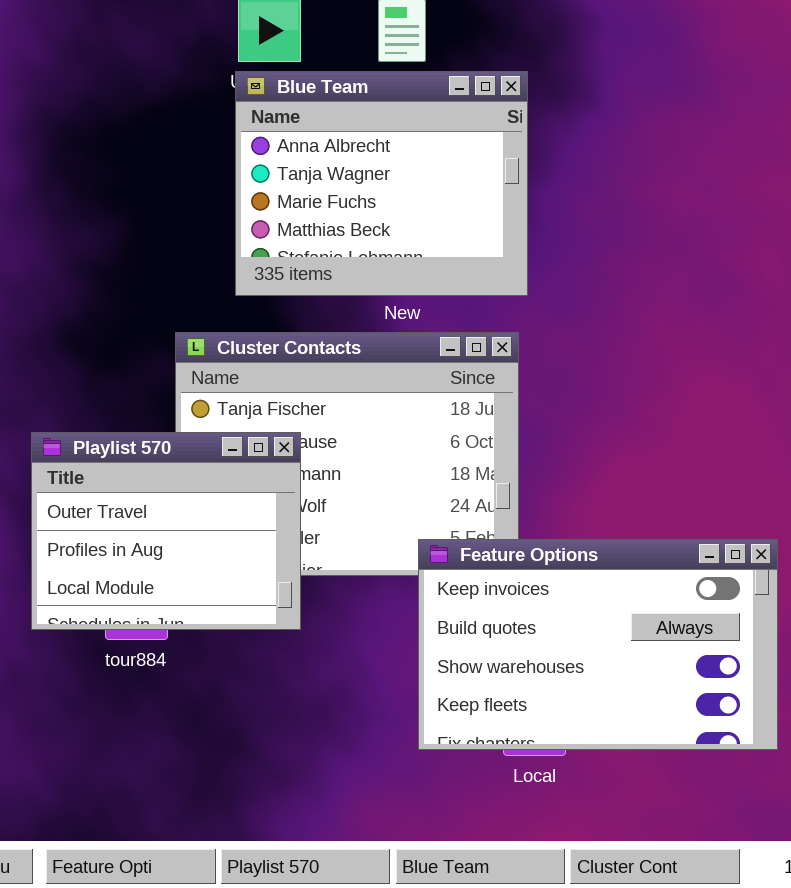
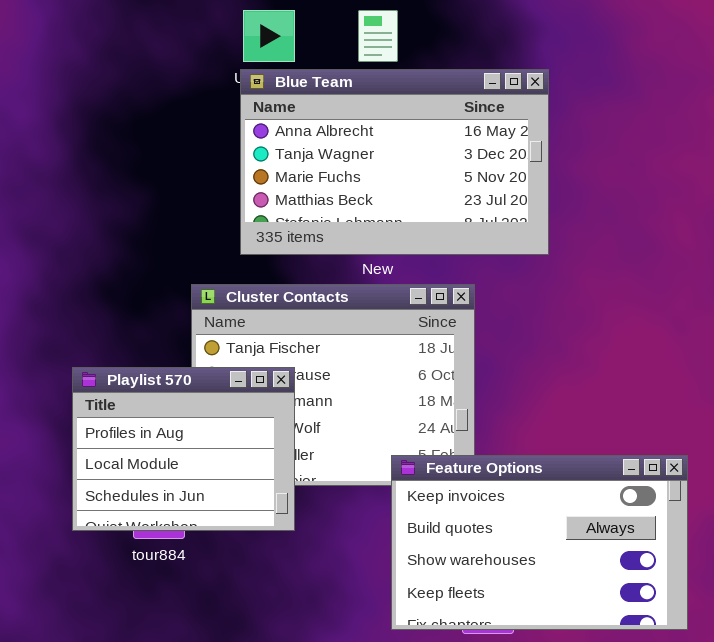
Blue Team: [235,71,528,296] -> [240,69,549,255], resized
Playlist 570: [31,432,301,630] -> [72,367,295,531], scrolled down 1 row

